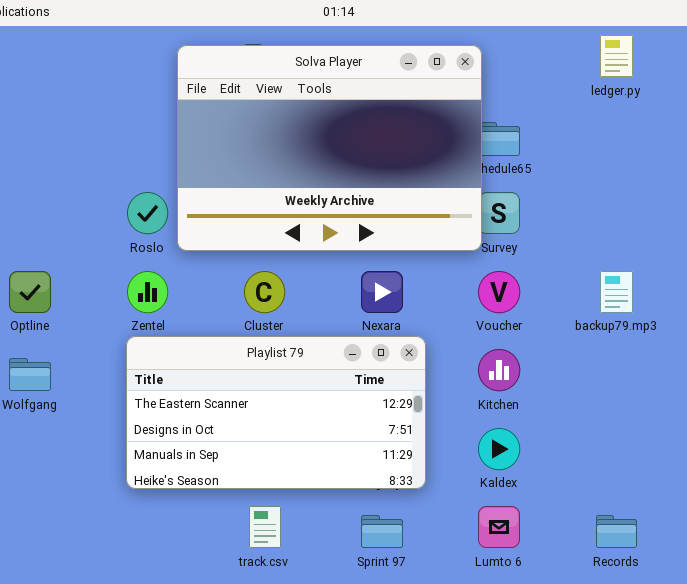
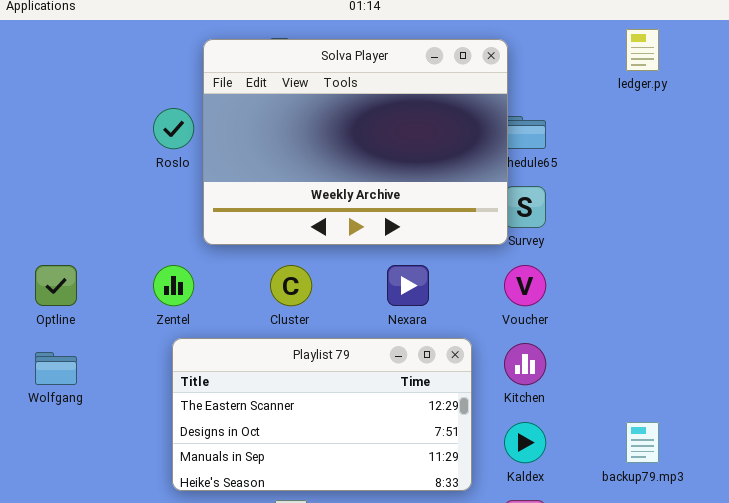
Roslo: [127,192,168,234] -> [153,108,194,149], moved
backup79.mp3: [600,271,633,313] -> [626,422,659,463], moved
Playlist 79: [126,336,426,489] -> [172,338,472,491], moved

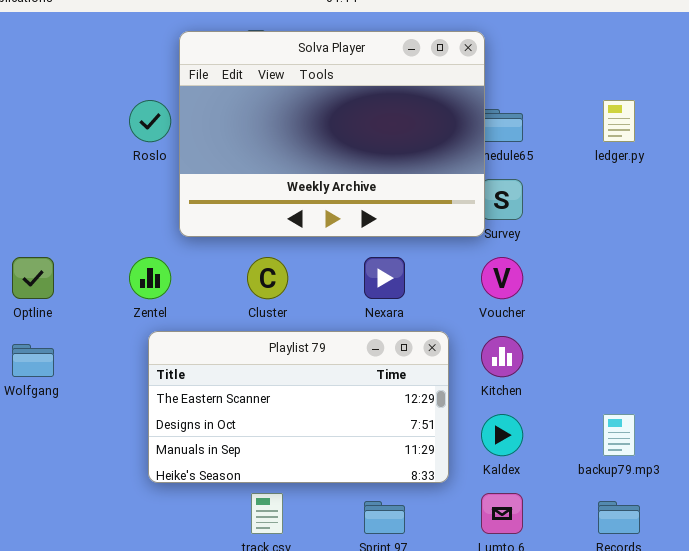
ledger.py: [626,29,659,71] -> [603,100,635,142], moved

